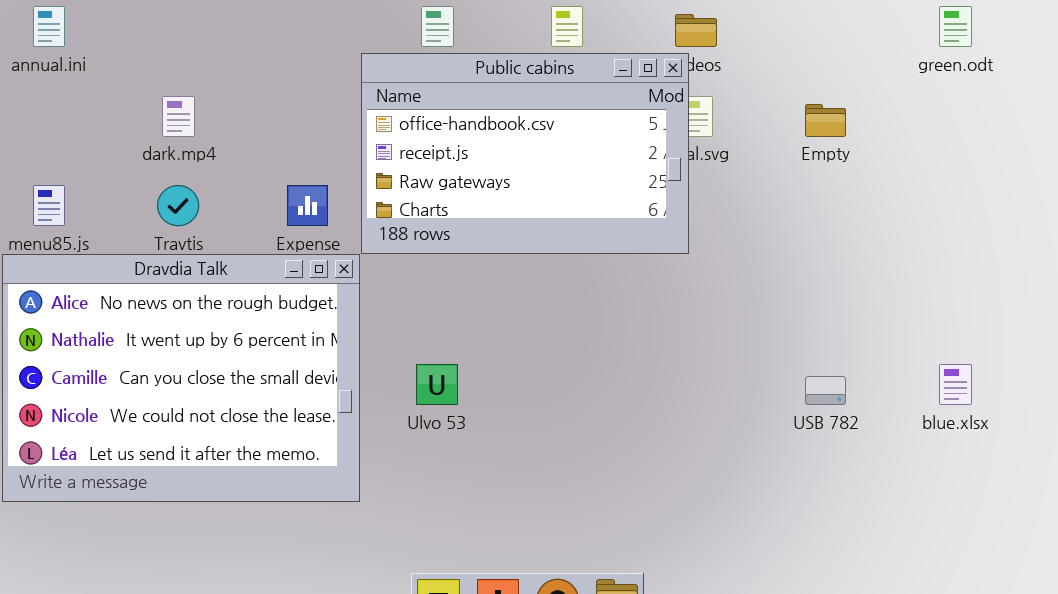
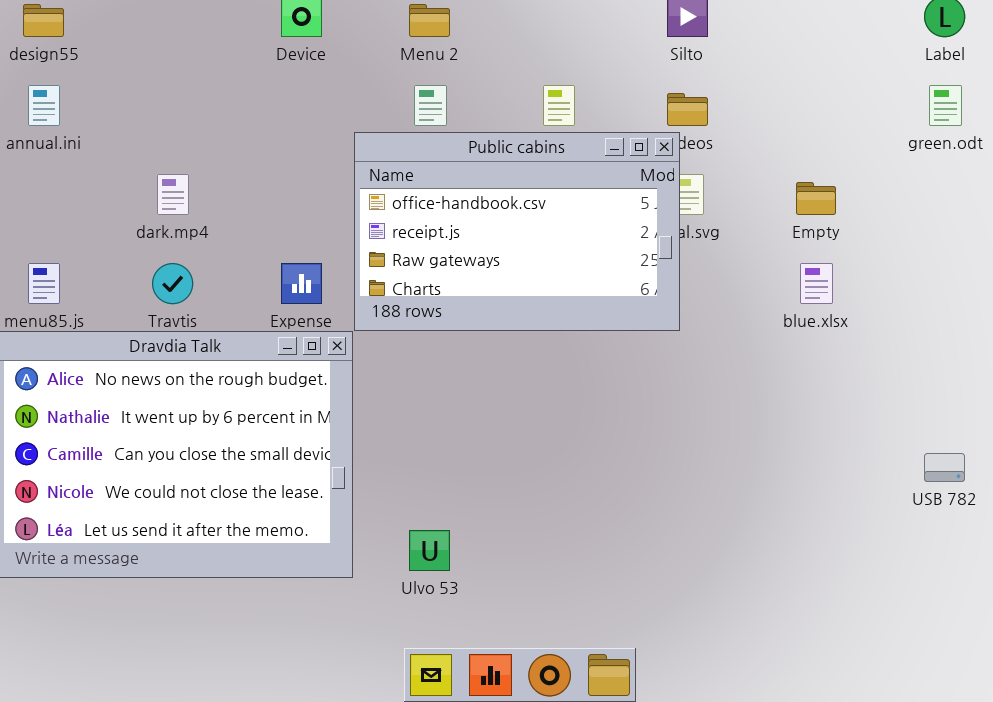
Ulvo 53: [416,364,458,405] -> [409,530,450,571], moved
blue.xlsx: [939,364,972,405] -> [800,263,833,304], moved
USB 782: [805,376,846,405] -> [924,453,965,482], moved

